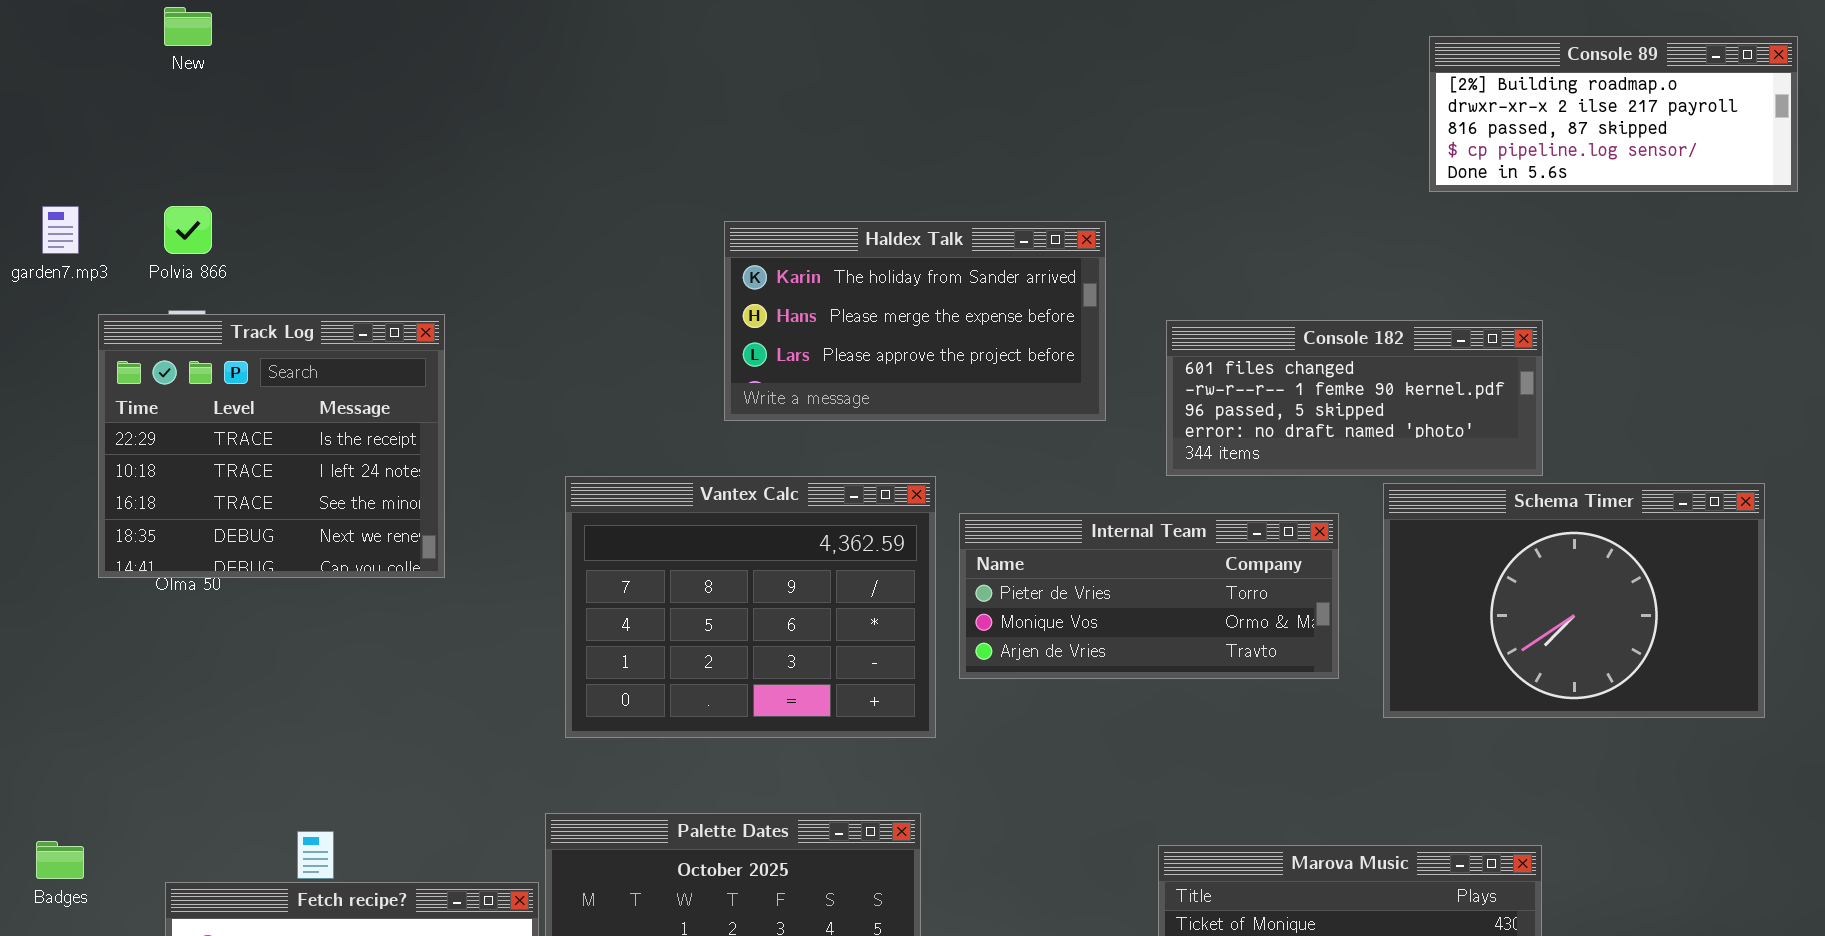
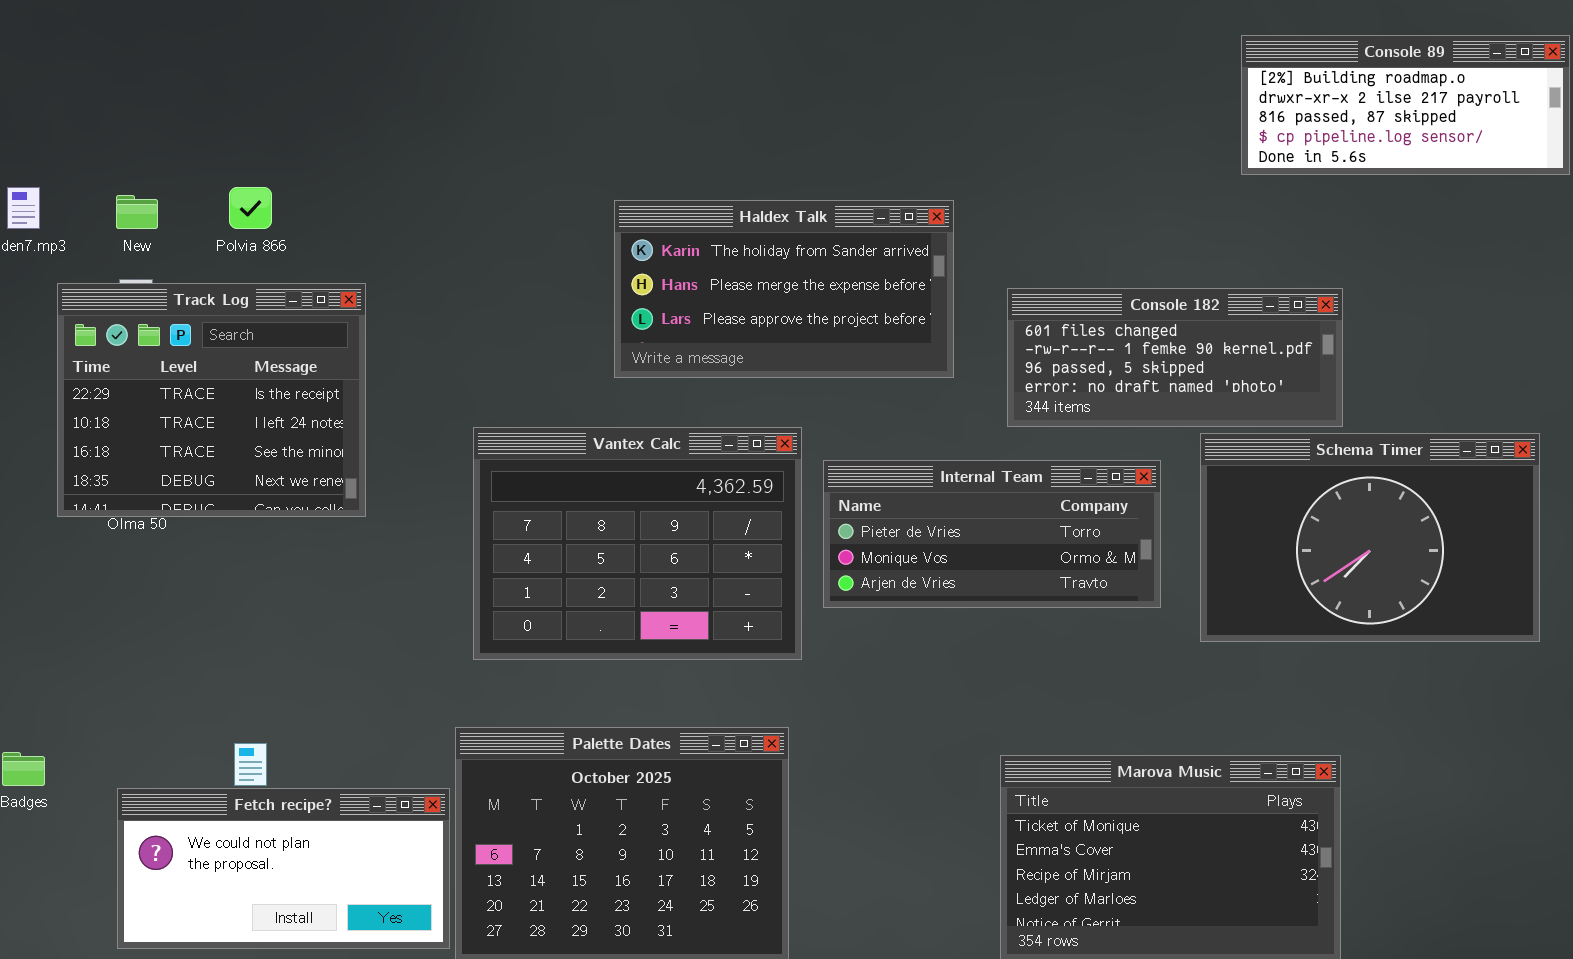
New: [164,7,212,46] -> [116,195,158,229], moved
Polvia 866: [164,206,212,254] -> [229,187,272,229], moved

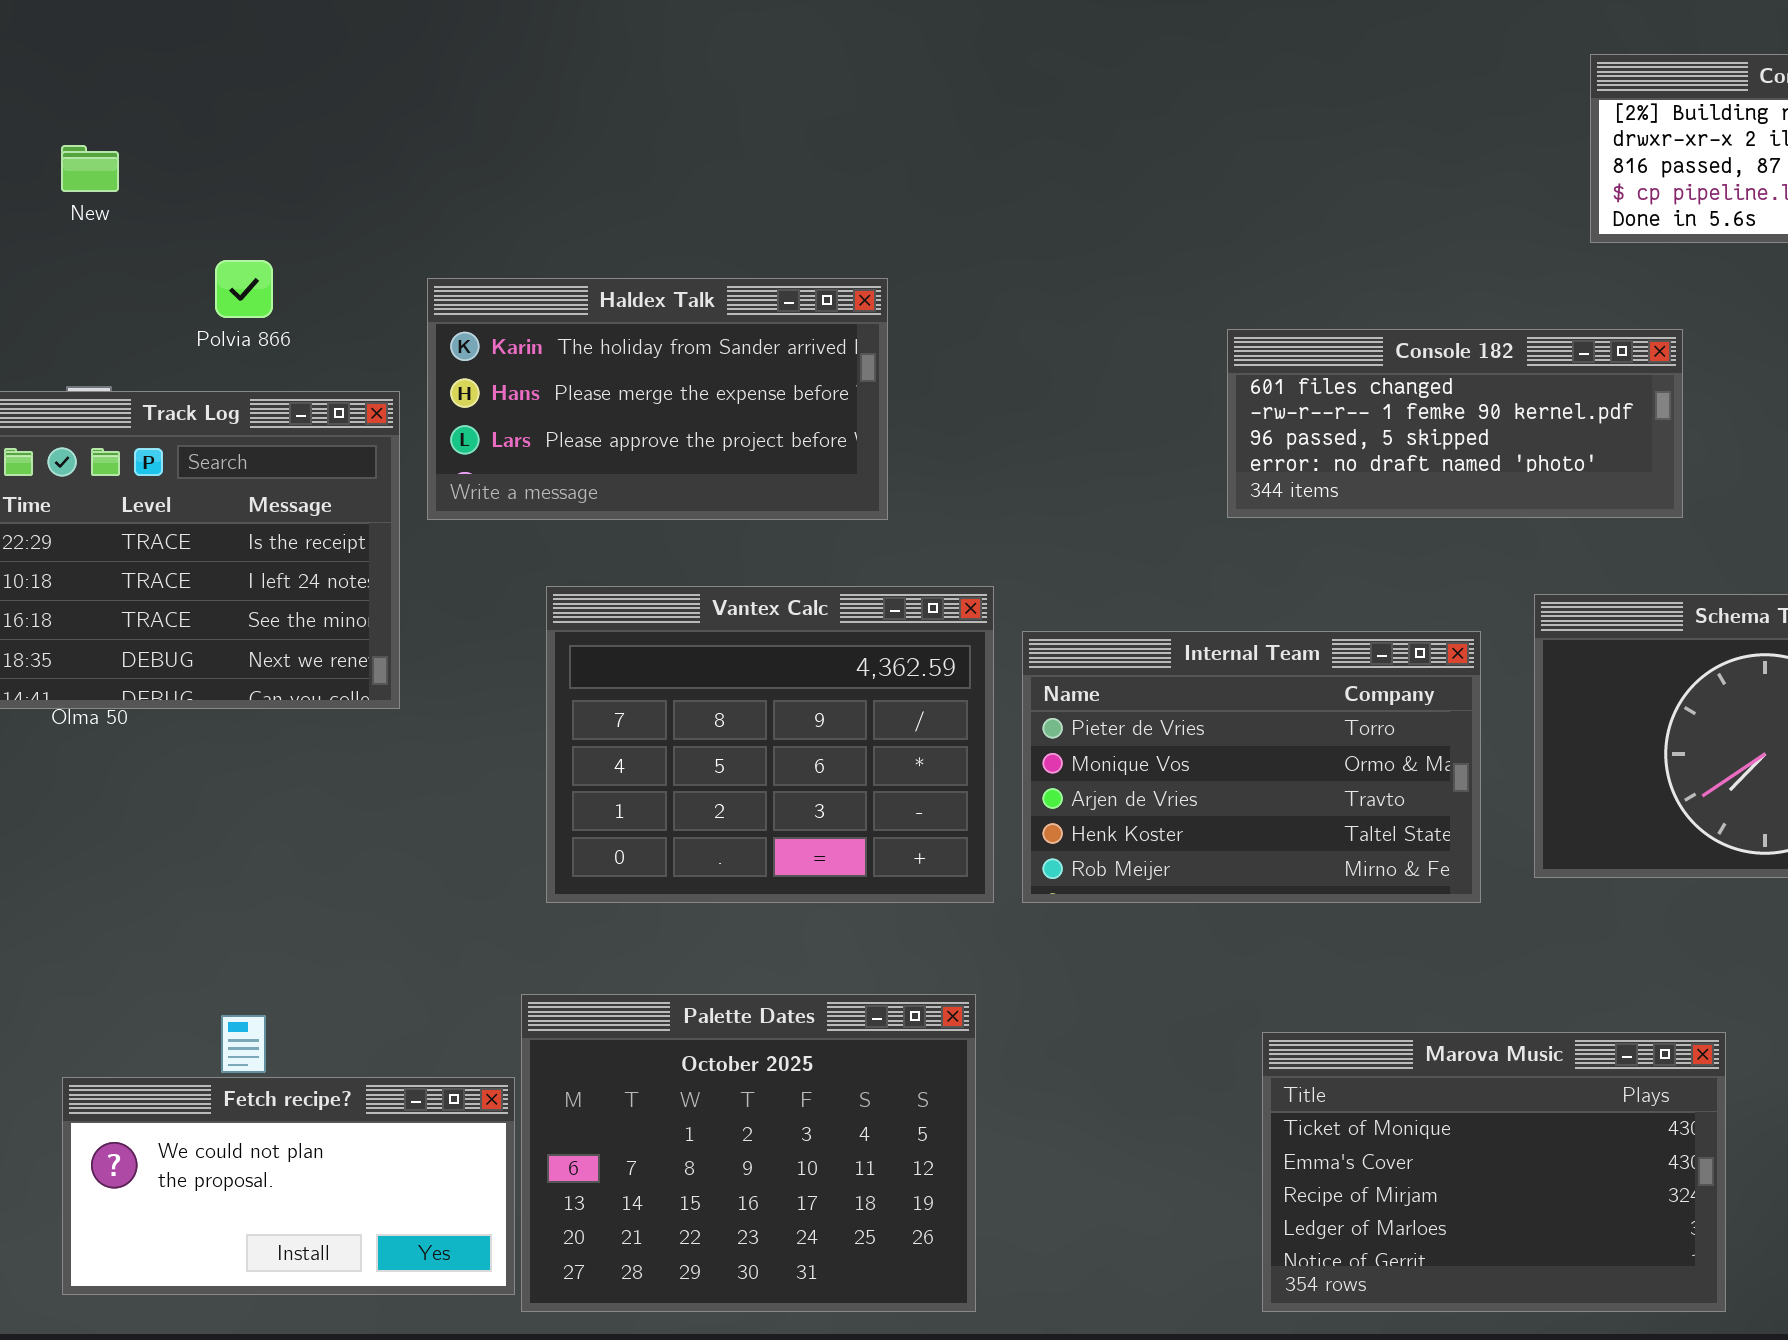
New: [116,195,158,229] -> [61,145,119,192], moved
Haldex Talk: [614,200,954,378] -> [427,278,888,520], moved
Console 182: [1007,288,1343,427] -> [1227,329,1683,518], moved
Internal Team: [823,460,1161,608] -> [1022,631,1481,903], resized

